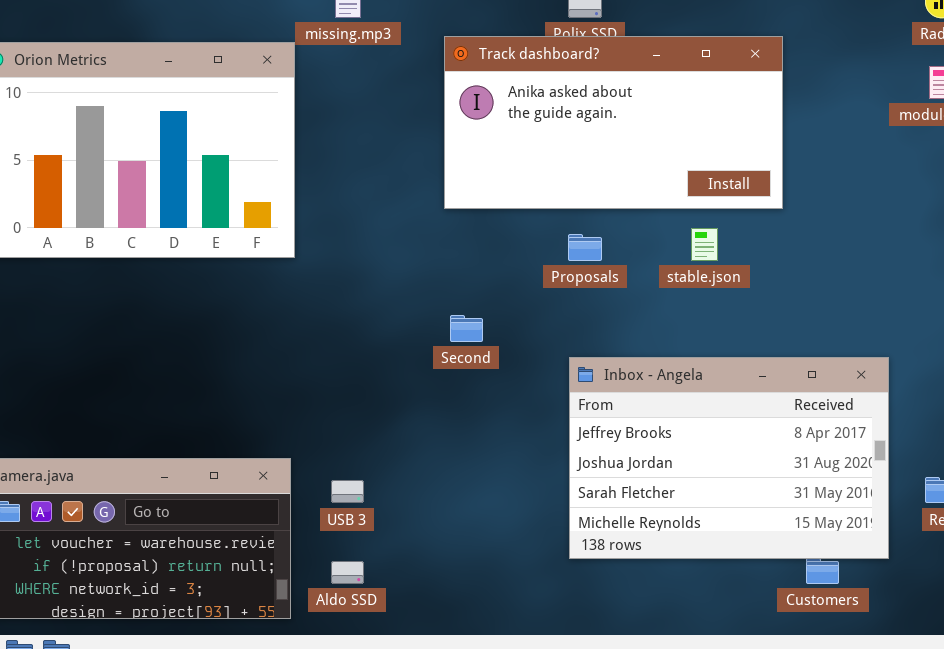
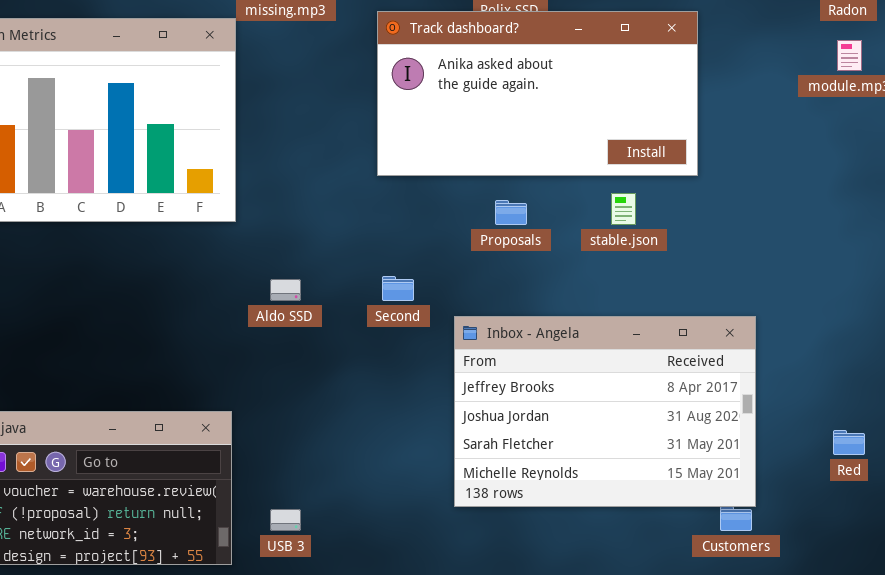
Inbox - Angela: [569,357,889,559] -> [454,316,756,507], moved
USB 3: [331,480,364,503] -> [270,509,301,531], moved
Aldo SSD: [331,561,364,584] -> [270,279,301,301], moved

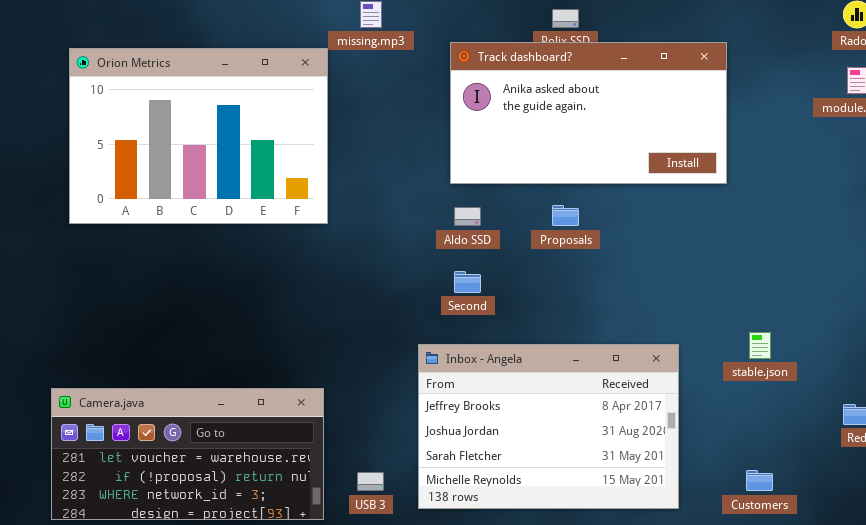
stable.json: [611,193,636,225] -> [749,332,771,359], moved
Aldo SSD: [270,279,301,301] -> [454,207,481,226], moved
Inbox - Angela: [454,316,756,507] -> [418,344,679,509], moved

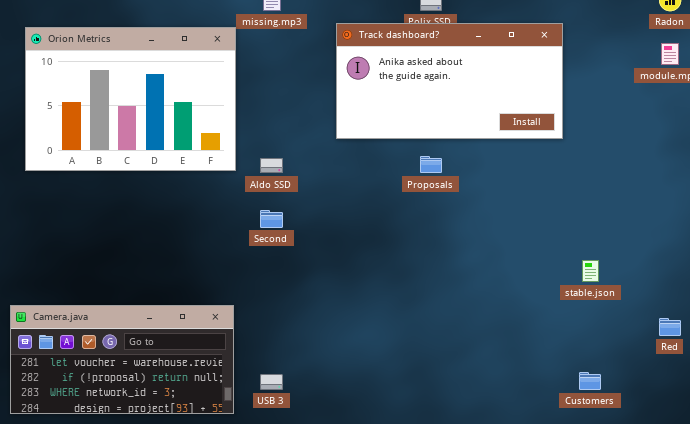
Aldo SSD: [454,207,481,226] -> [260,158,283,173], moved
Second: [454,271,481,293] -> [260,210,283,228], moved
Inbox - Angela: [418,344,679,509] -> none, closed

